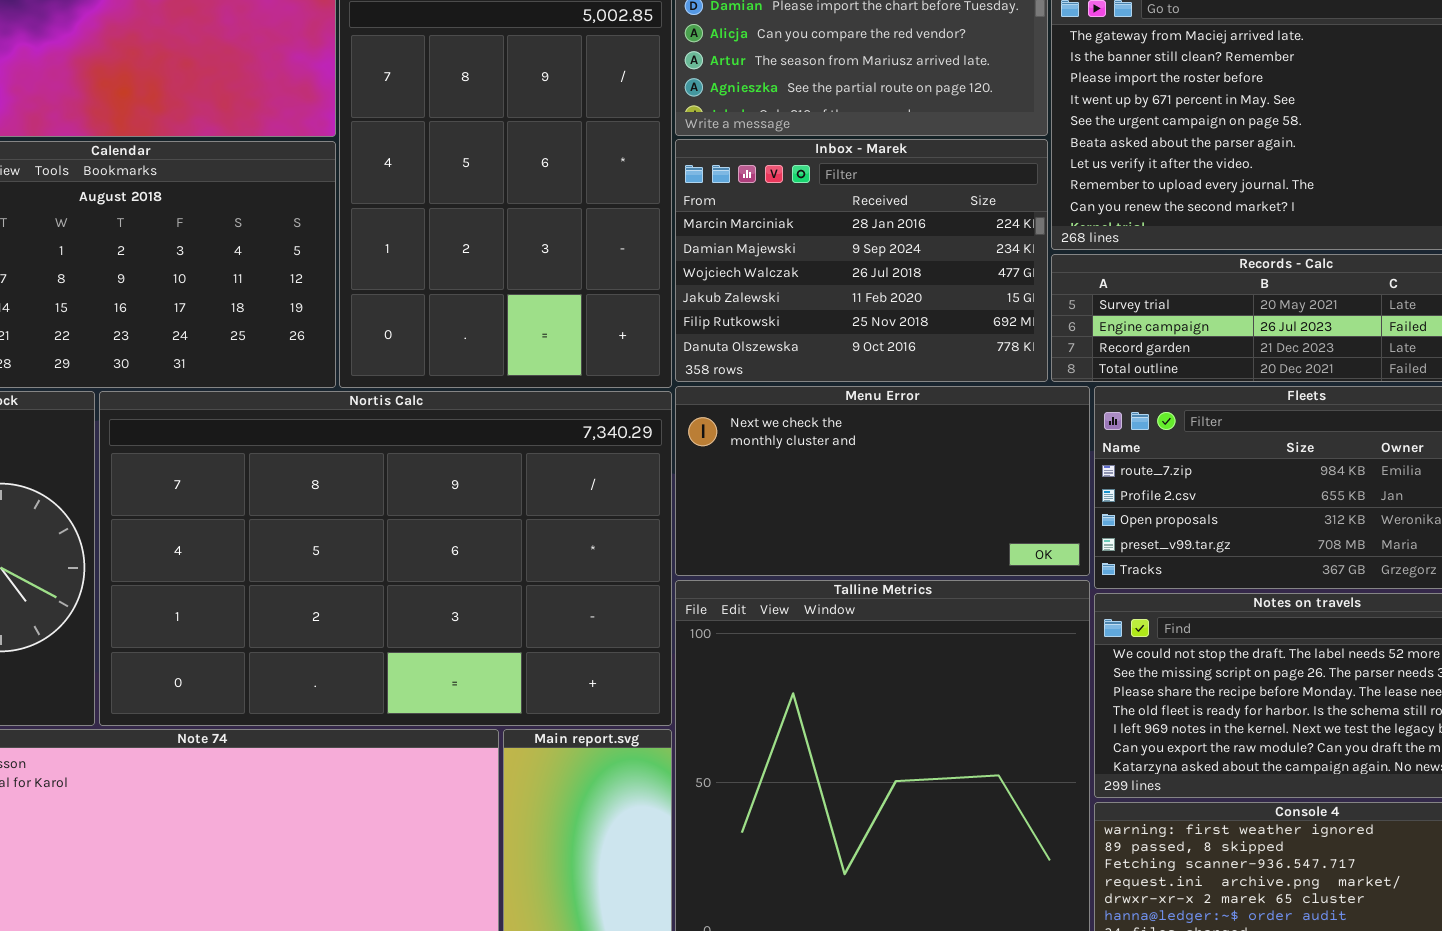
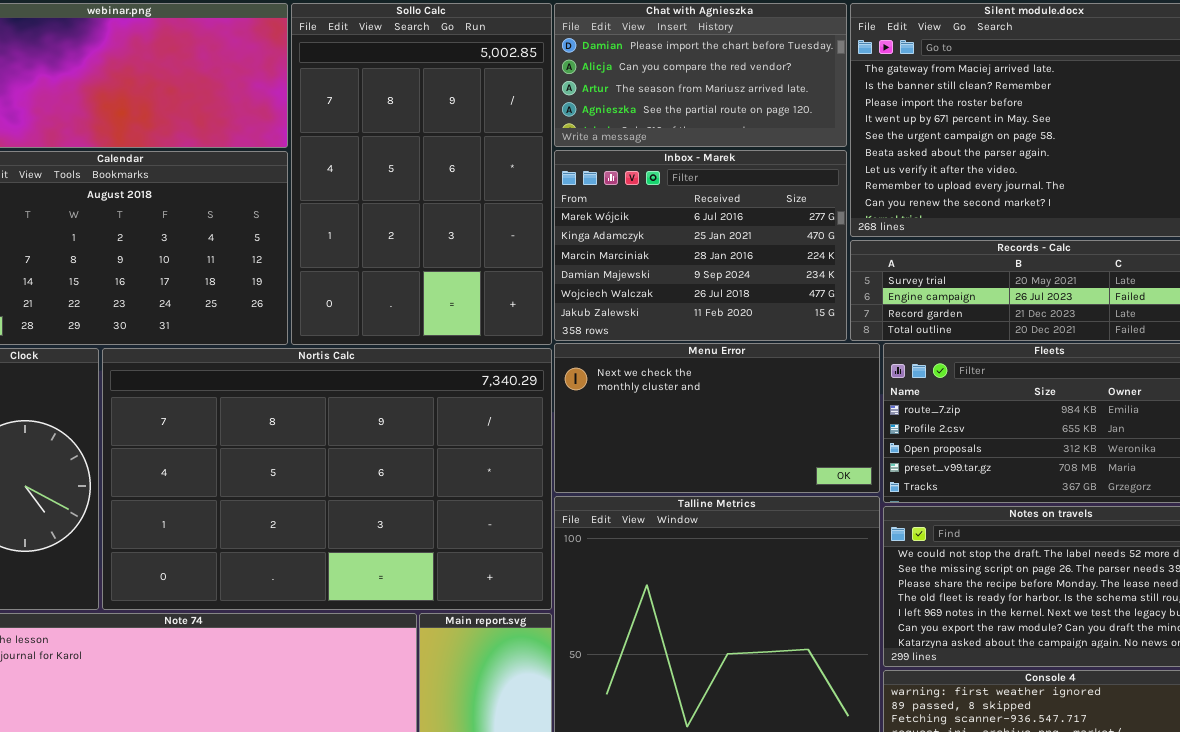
Inbox - Marek: [675,139,1048,382] -> [554,150,847,341], scrolled up 2 rows

